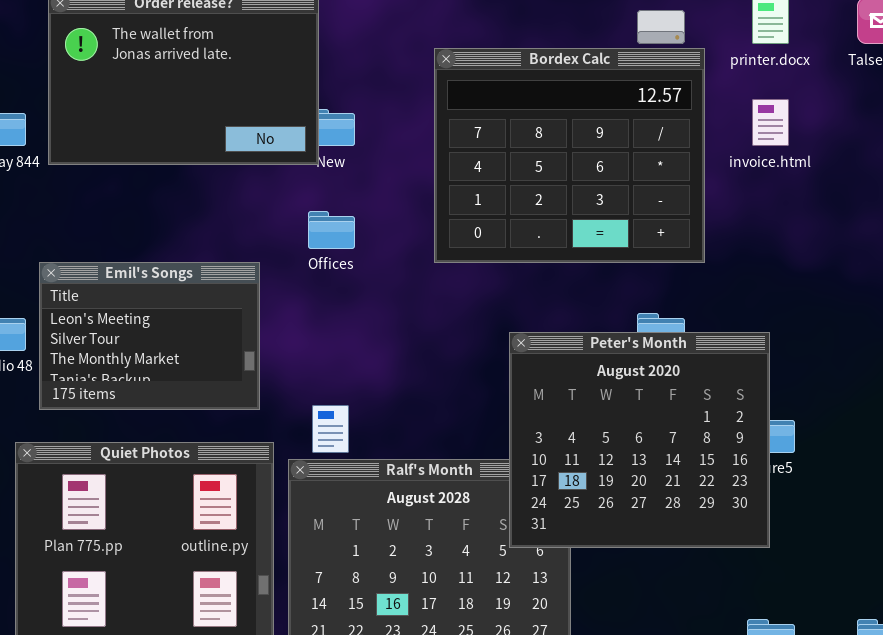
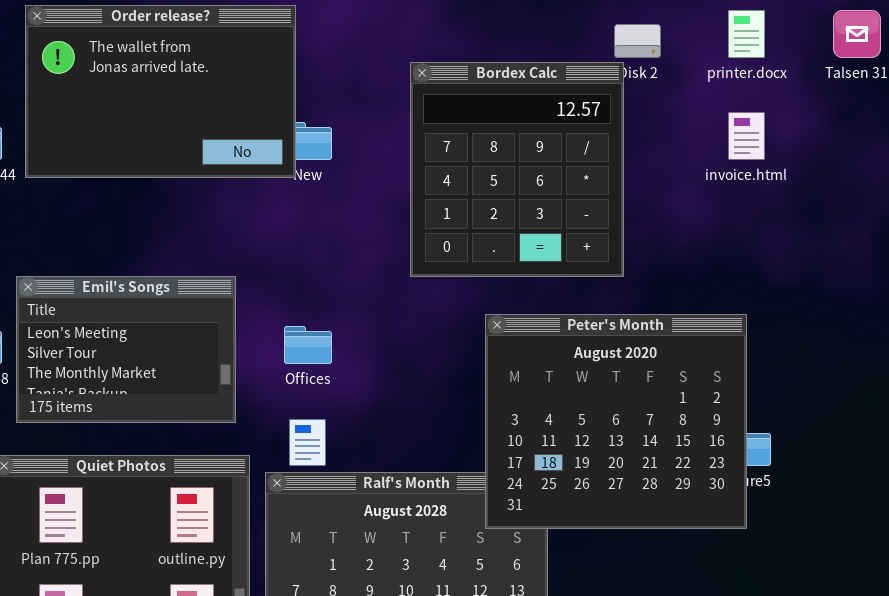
Bordex Calc: [434,48,705,263] -> [410,62,624,277], resized
Offices: [308,211,355,249] -> [284,326,332,364], moved
Peter's Month: [509,332,770,548] -> [485,314,747,529], moved

